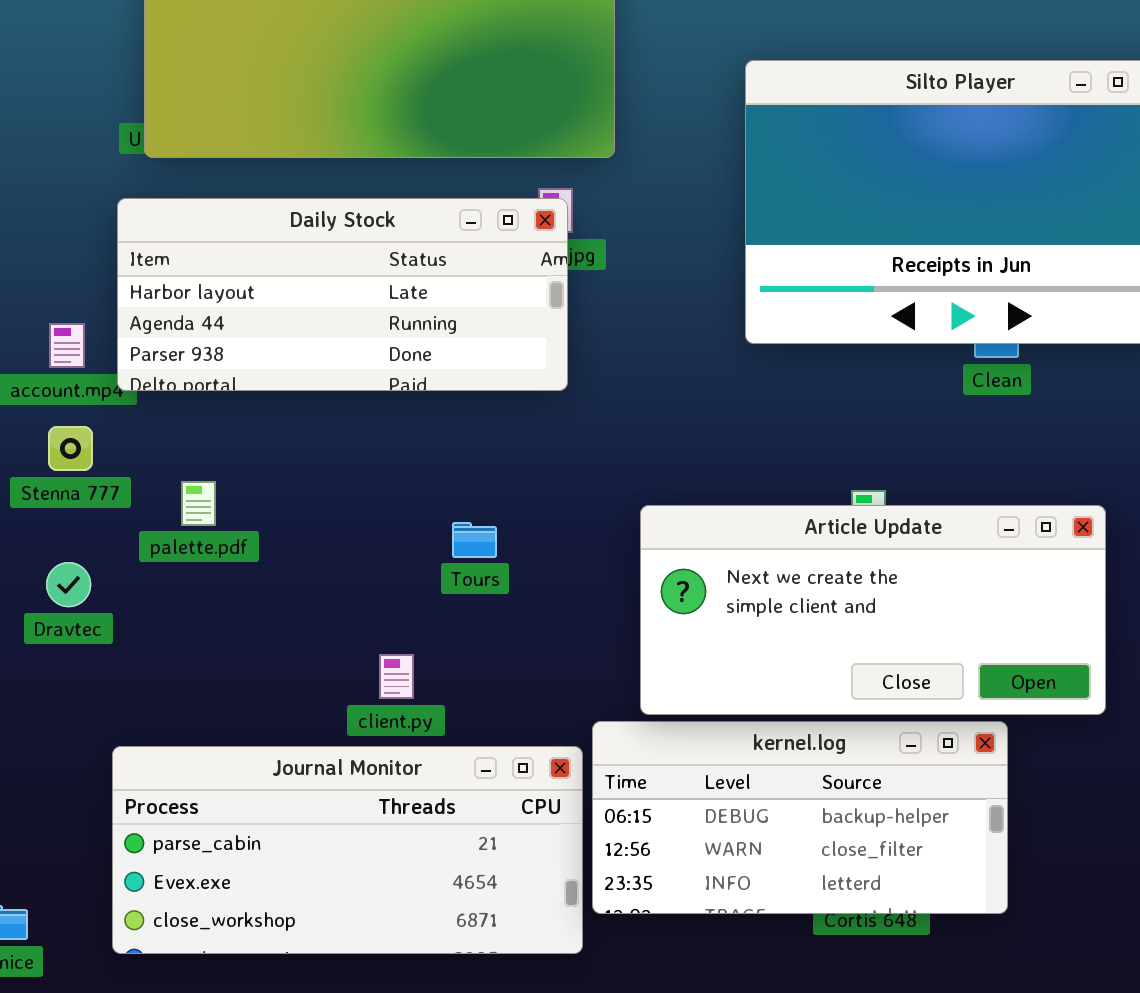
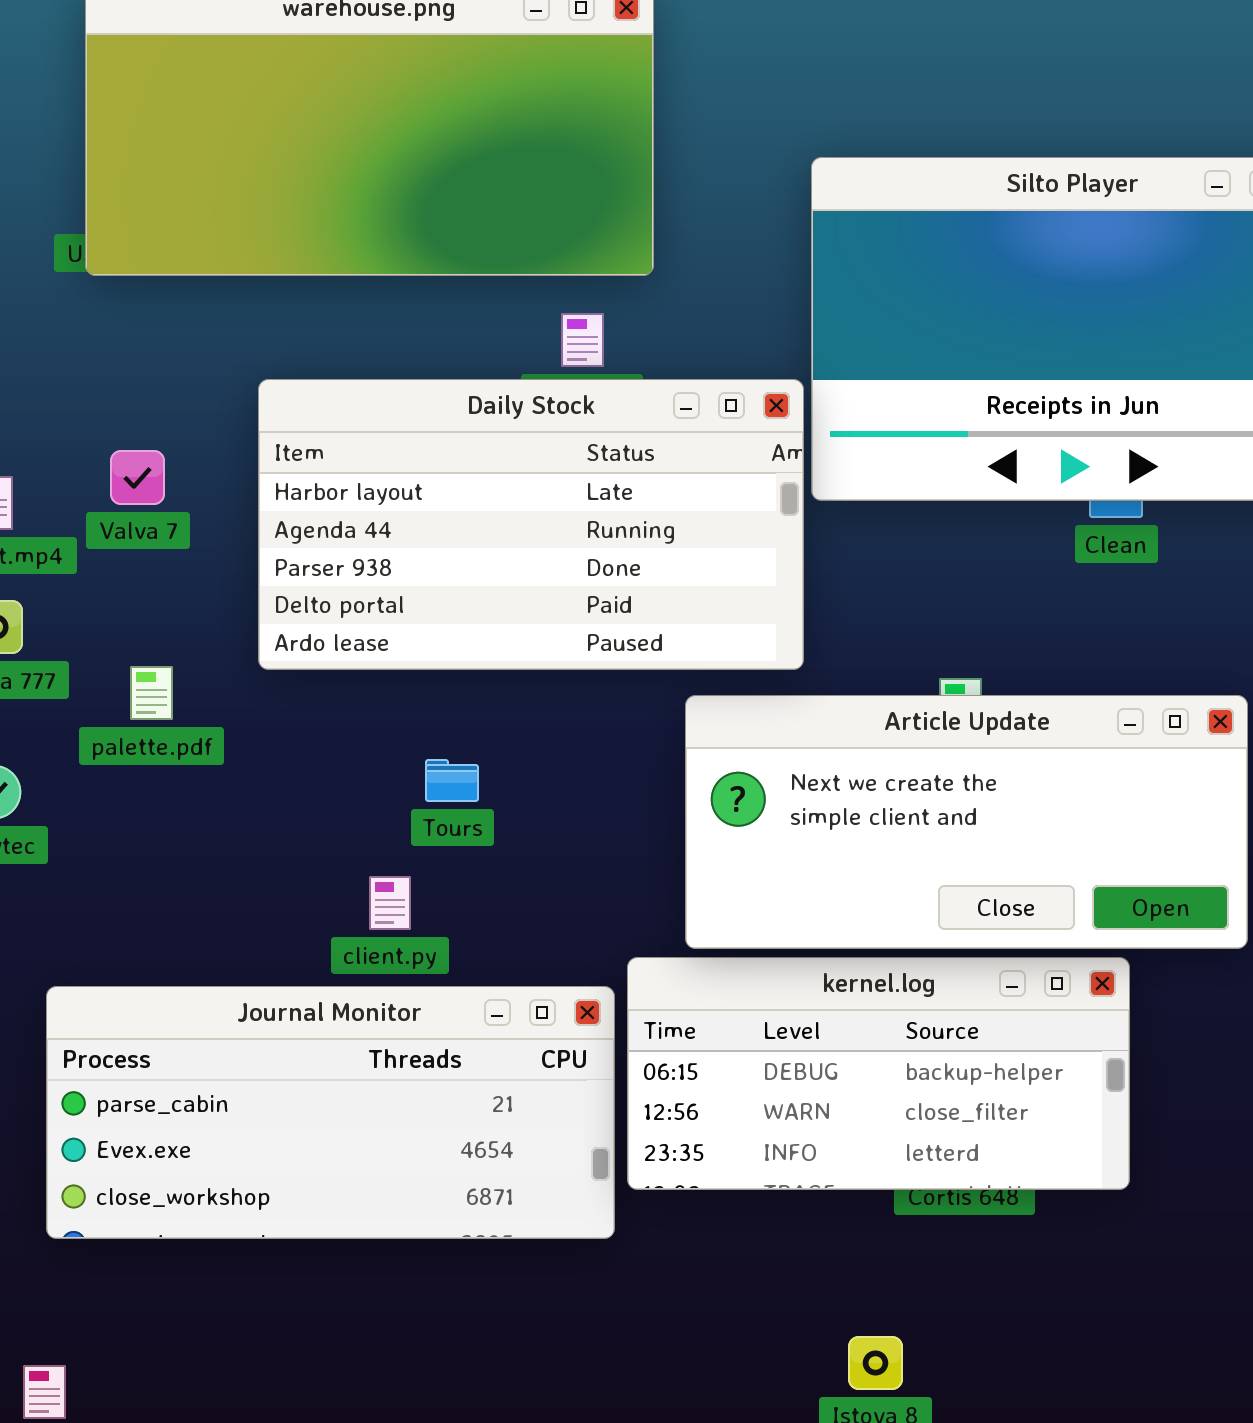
Daily Stock: [117,198,568,391] -> [258,379,804,670], moved, resized
Tours: [452,522,497,558] -> [425,759,479,802], moved

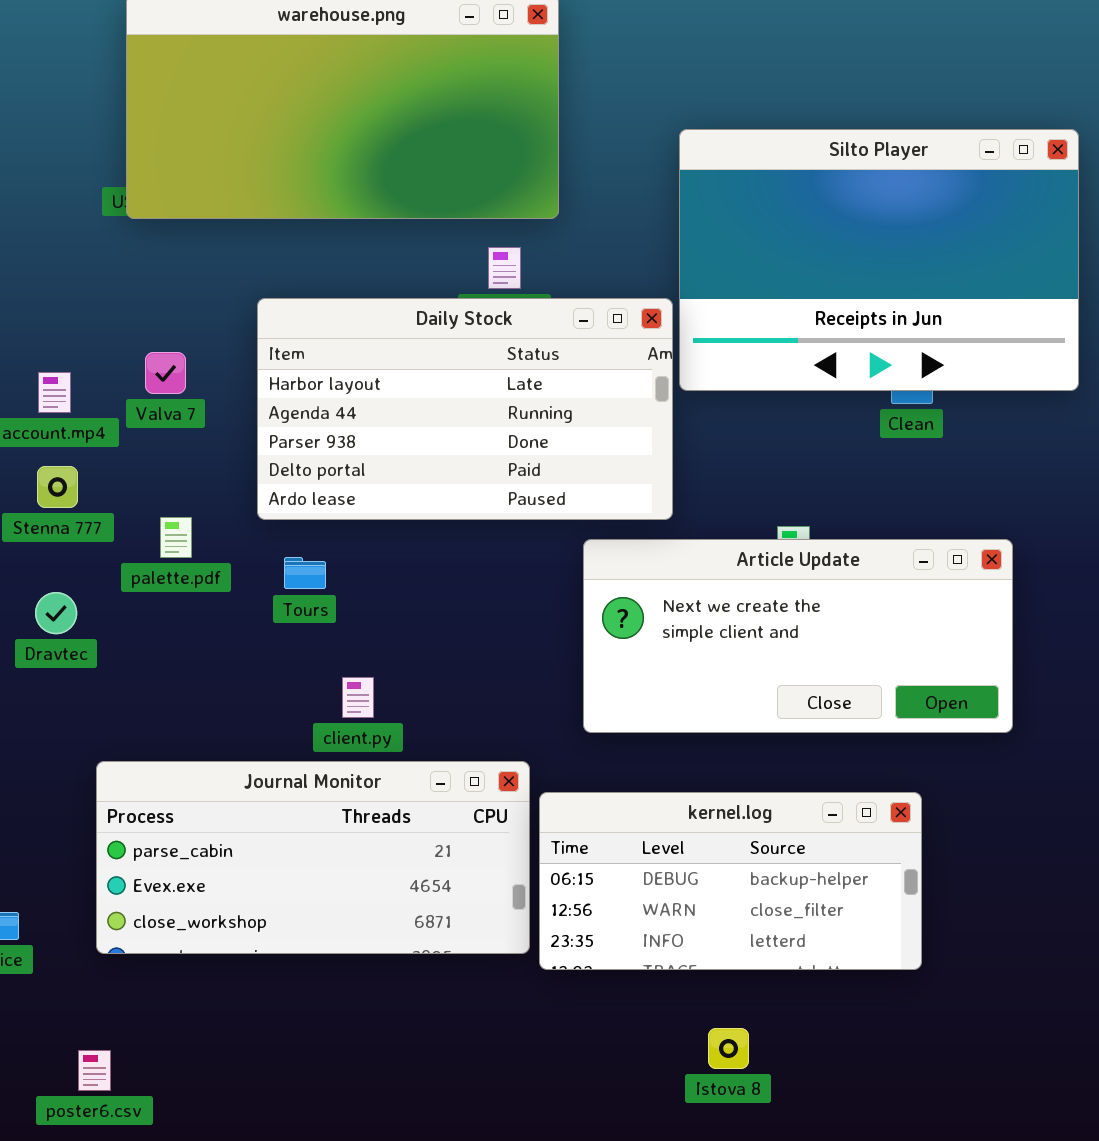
Tours: [425,759,479,802] -> [284,557,326,589], moved
kernel.log: [627,957,1130,1190] -> [539,792,922,970], moved

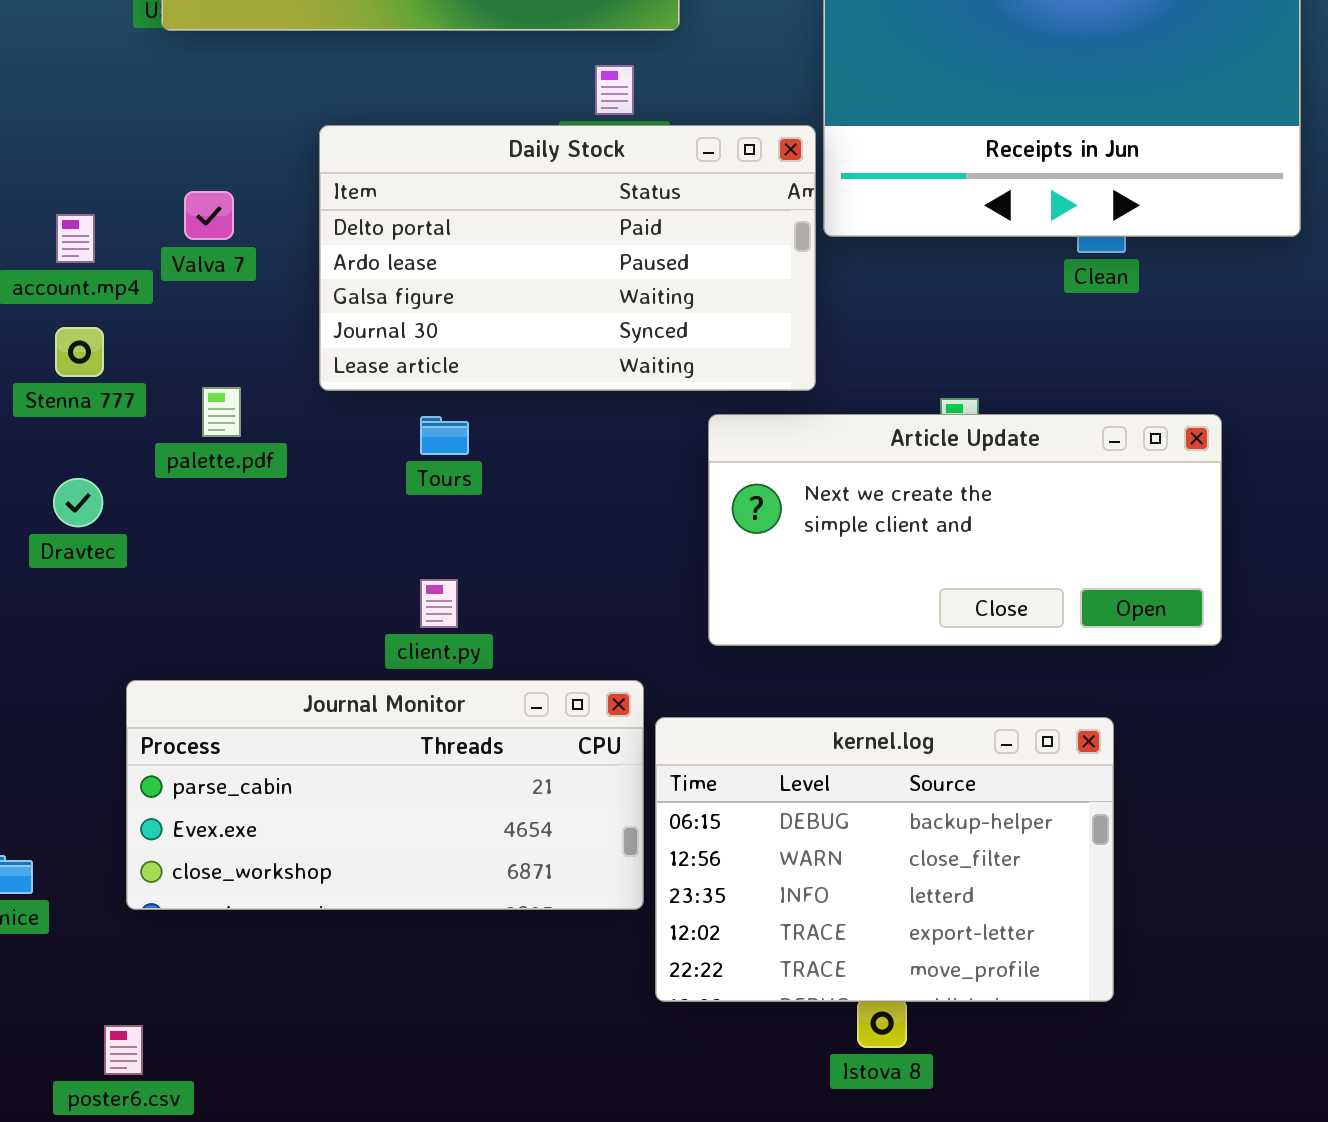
Daily Stock: [257,298,673,520] -> [319,125,816,391], scrolled down 3 rows
Tours: [284,557,326,589] -> [420,416,469,455], moved
kernel.log: [539,792,922,970] -> [655,717,1114,1002], resized

